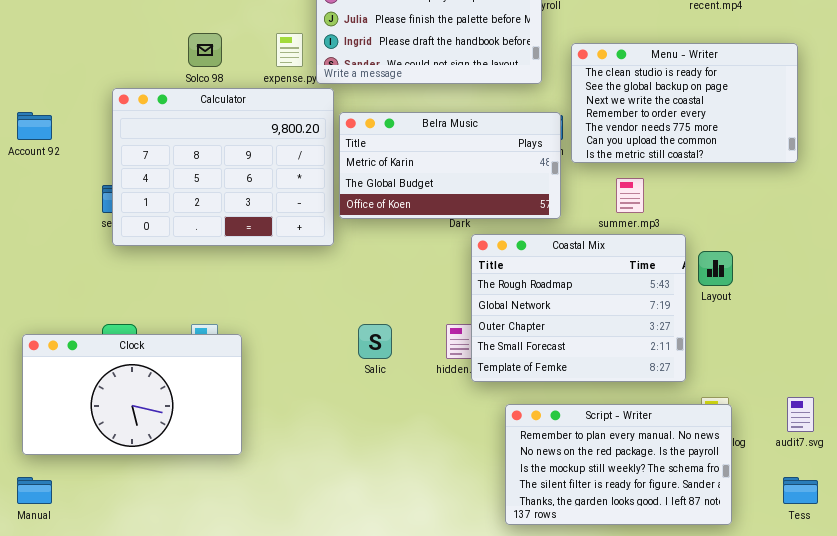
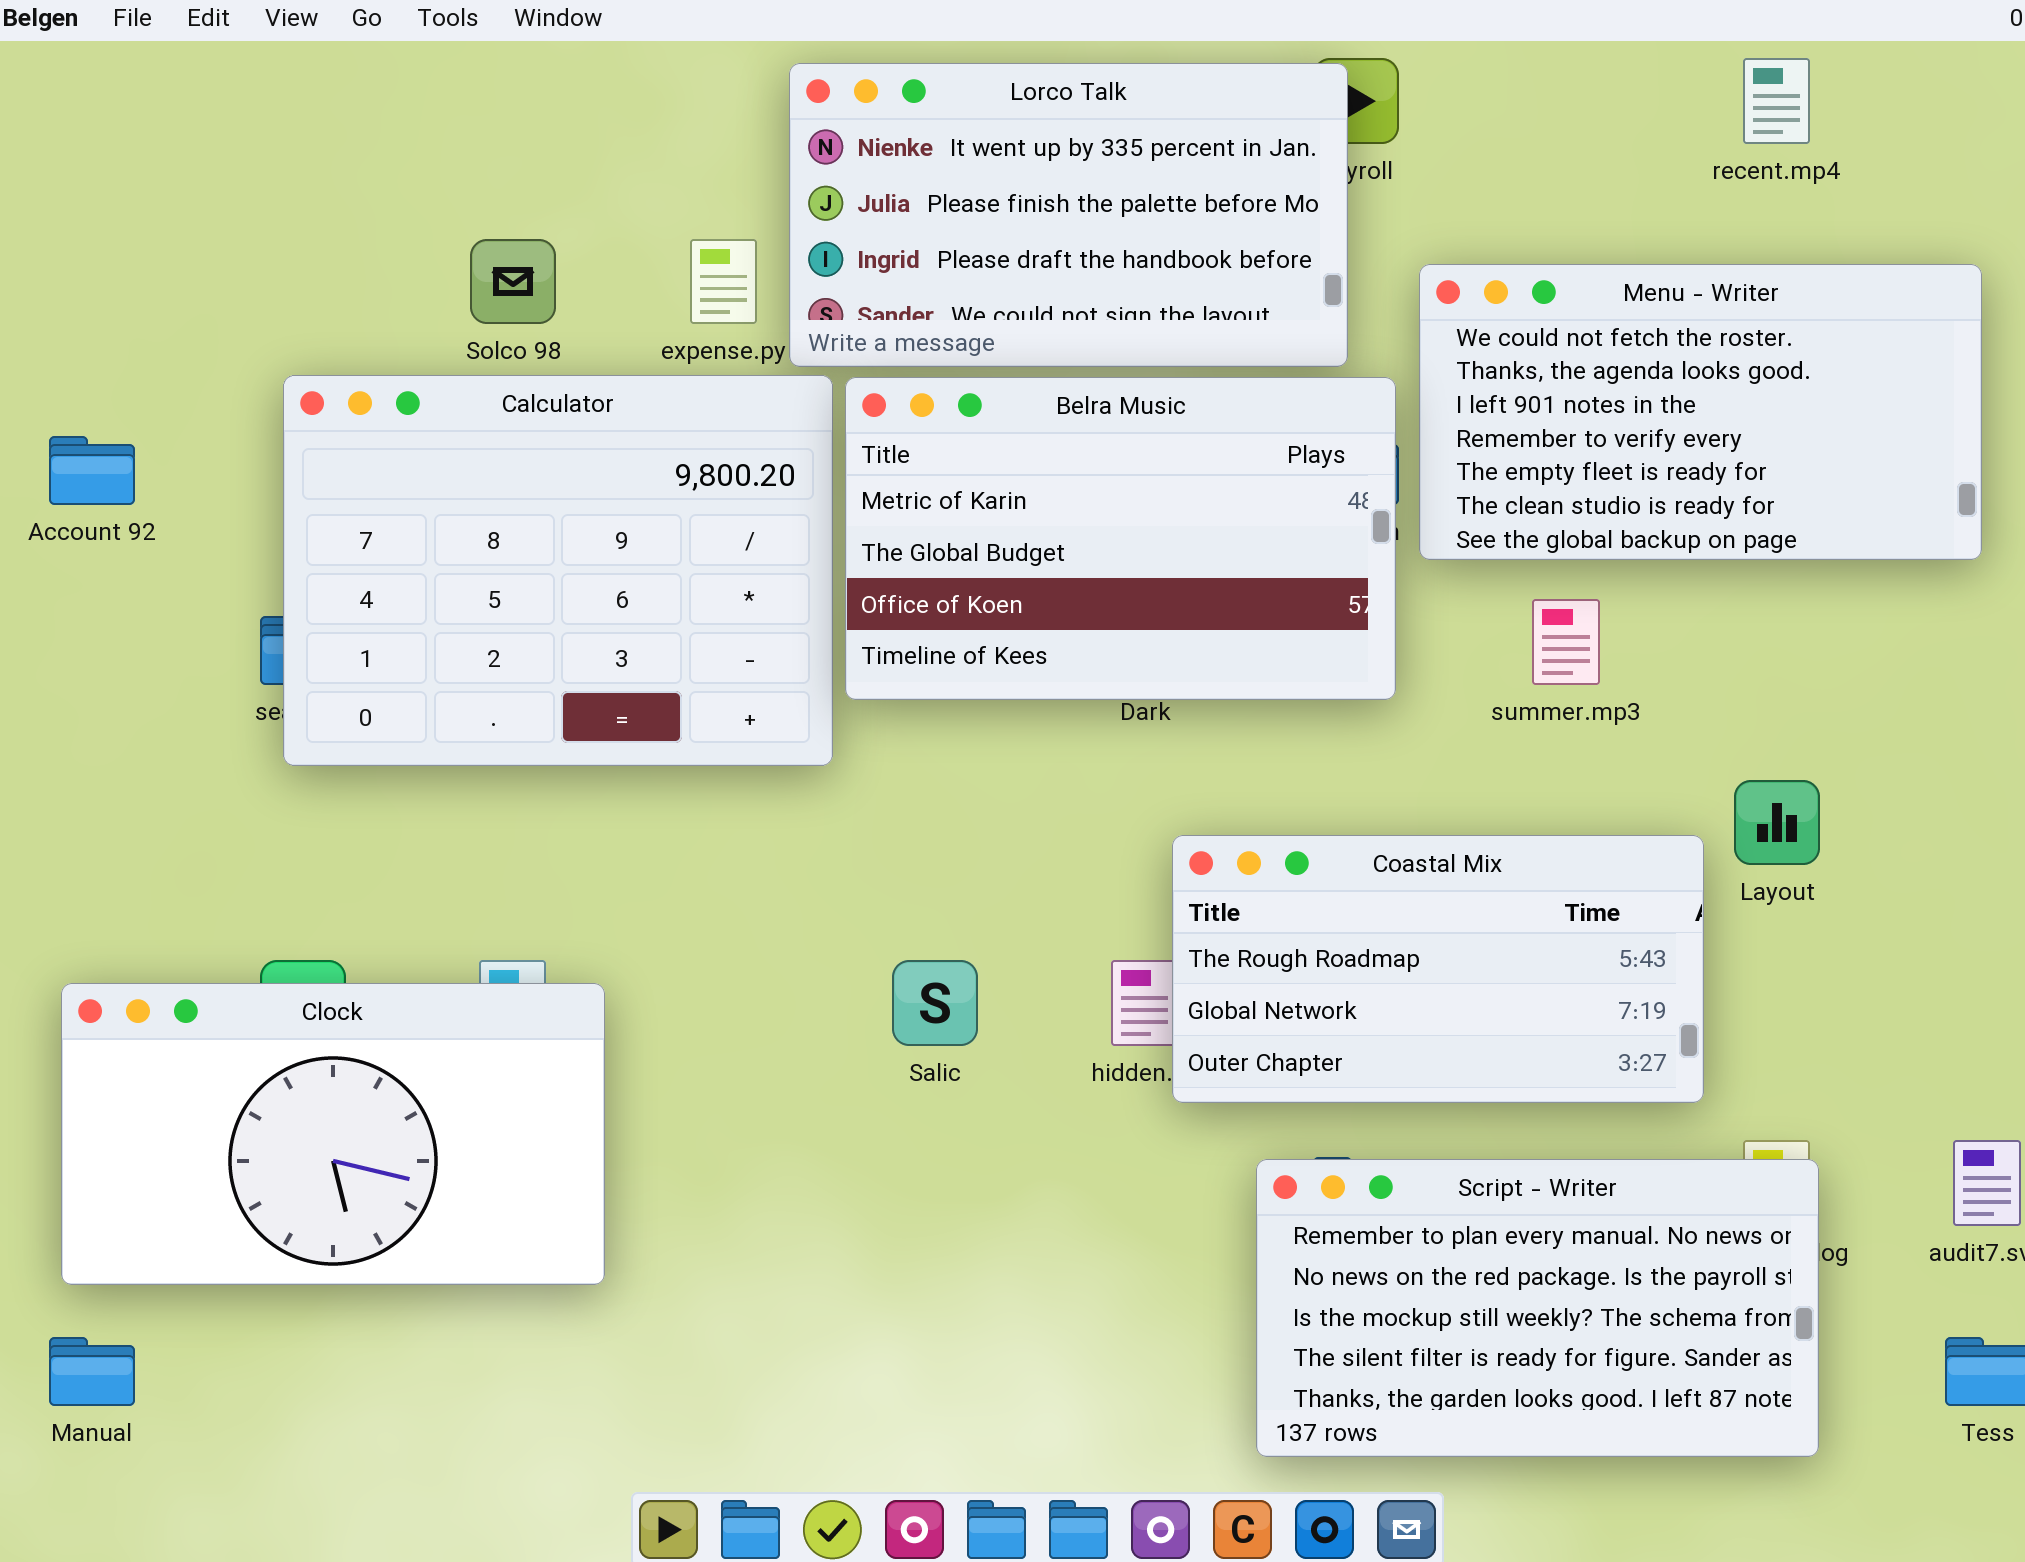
Menu - Writer: [571,43,798,163] -> [1419,264,1982,560], scrolled up 5 rows
Belra Music: [339,112,561,219] -> [845,377,1396,700], resized
Coastal Mix: [471,234,686,382] -> [1172,835,1704,1103], resized

